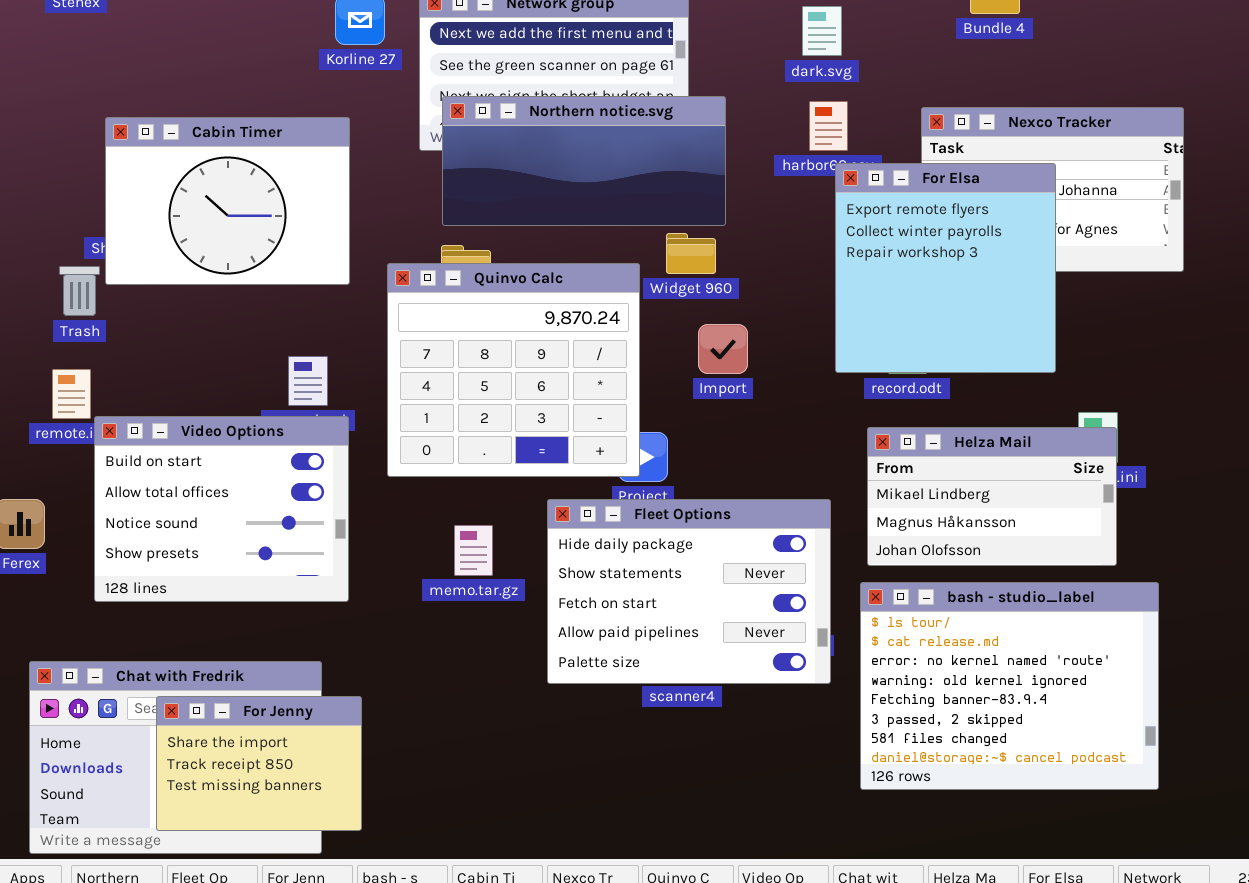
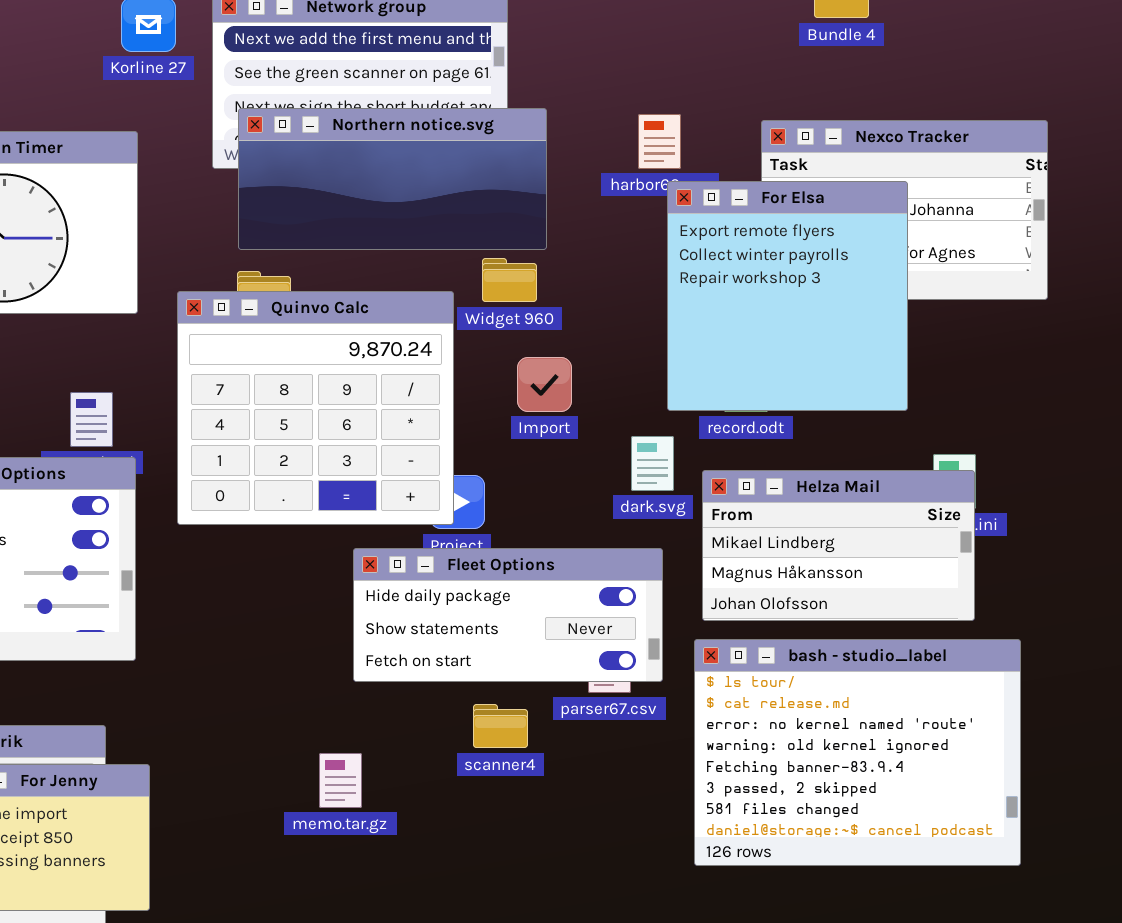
dark.svg: [802,6,842,56] -> [631,436,674,491], moved
Fleet Options: [547,499,831,684] -> [353,548,663,682], resized
memo.tar.gz: [454,525,493,576] -> [319,753,362,808], moved

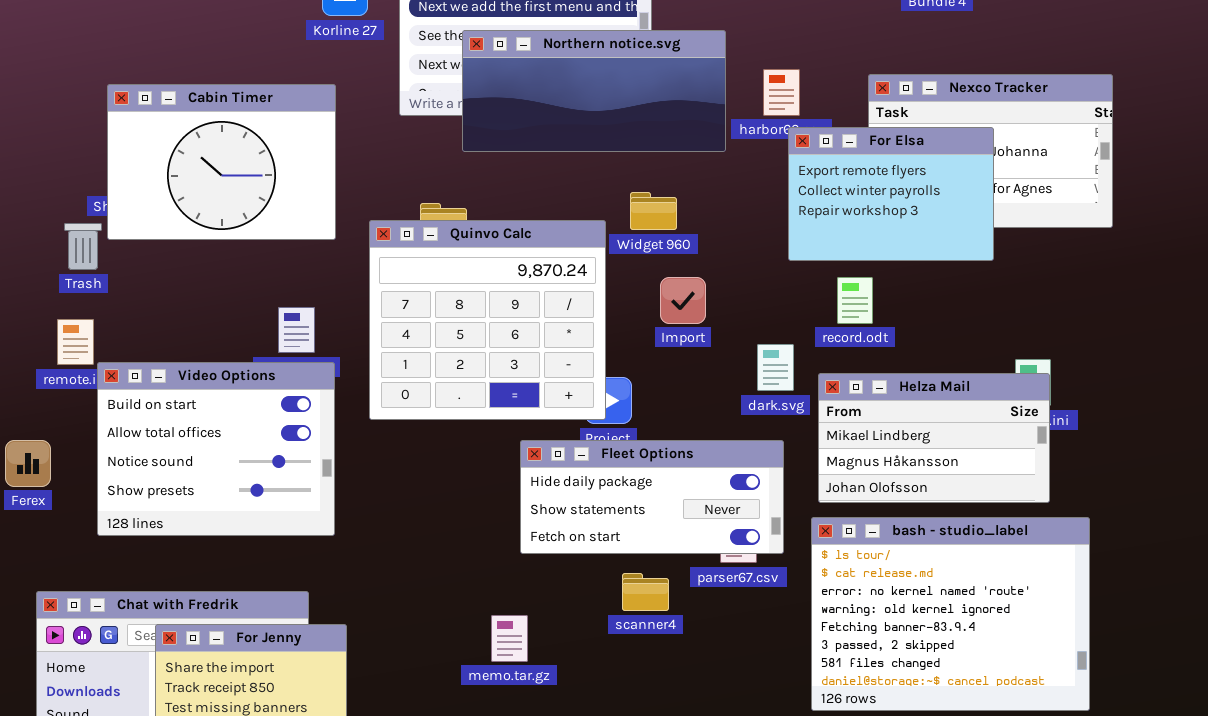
Northern notice.svg: [238,108,547,250] -> [462,30,726,152], moved
For Elsa: [667,181,908,411] -> [788,127,994,261], resized

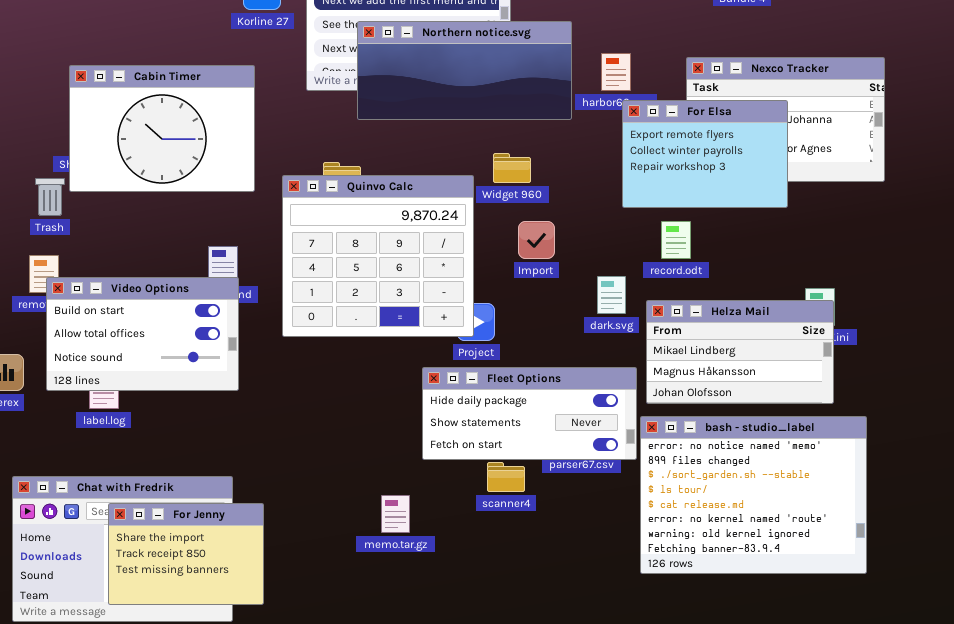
Video Options: [97,362,335,536] -> [46,277,239,391], moved, resized
Fleet Options: [520,440,784,554] -> [422,367,637,460], moved
bash - studio_label: [811,517,1090,711] -> [640,416,867,574], scrolled up 3 rows

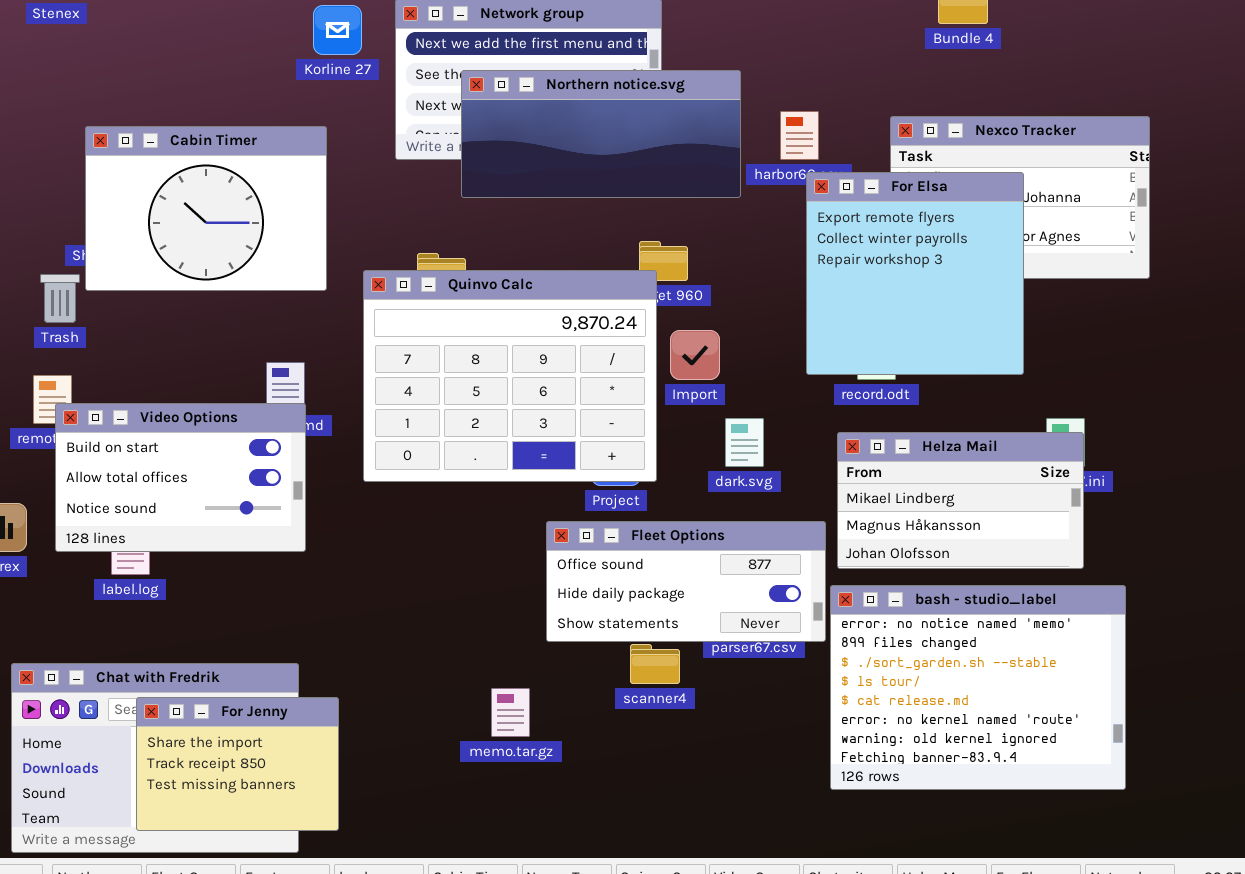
For Elsa: [622,100,788,208] -> [806,172,1024,375], resized
Quinvo Calc: [282,175,474,337] -> [363,270,657,482], resized
dark.svg: [597,276,626,314] -> [725,418,764,467], moved
Fleet Options: [422,367,637,460] -> [546,521,826,642], scrolled up 1 row

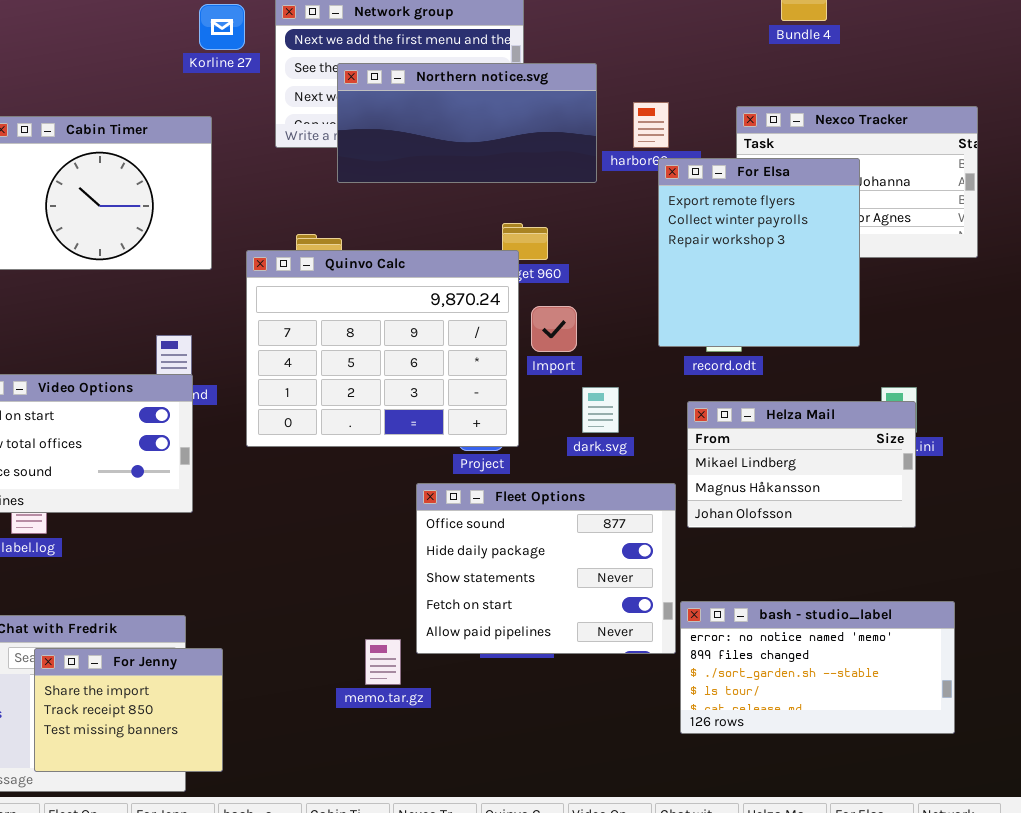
Fleet Options: [546,521,826,642] -> [416,483,676,654], resized
bash - studio_label: [830,585,1126,790] -> [680,601,955,734], resized

